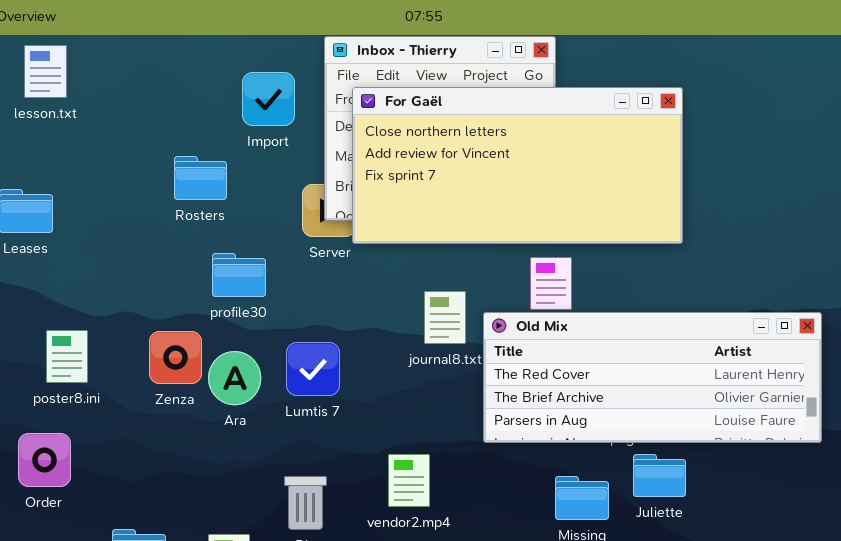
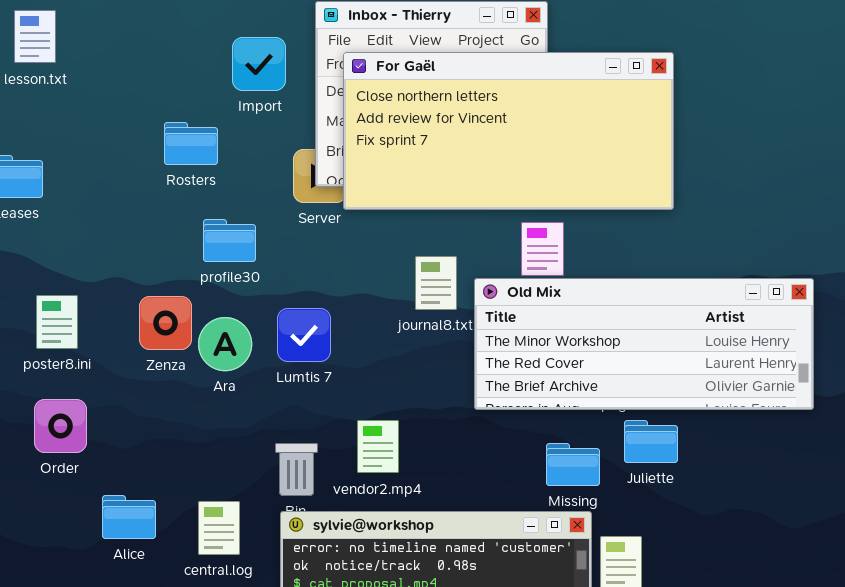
Old Mix: [483,312,822,443] -> [474,278,814,410], scrolled up 1 row
Order: [18,433,71,487] -> [34,399,87,453], moved
vendor2.mp4: [388,454,430,507] -> [357,420,399,473], moved

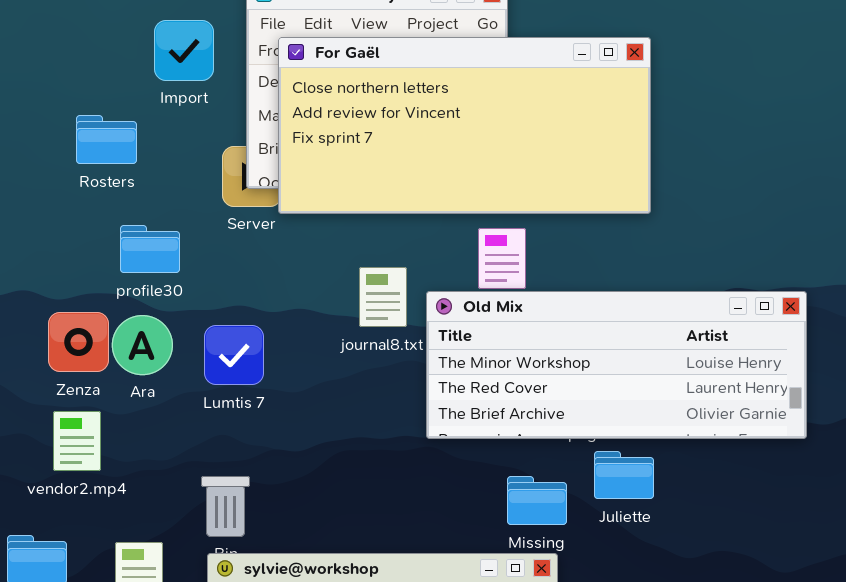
Ara: [198,317,252,371] -> [112,315,173,375], moved
vendor2.mp4: [357,420,399,473] -> [53,411,101,471], moved

